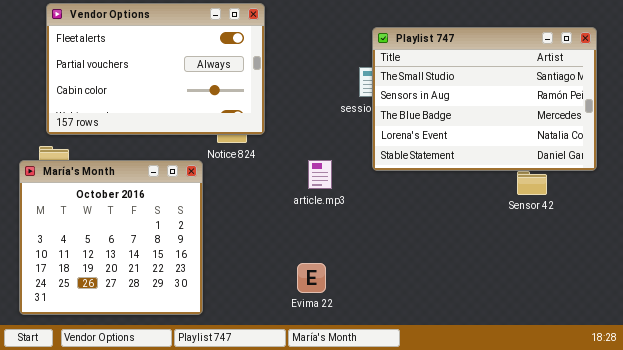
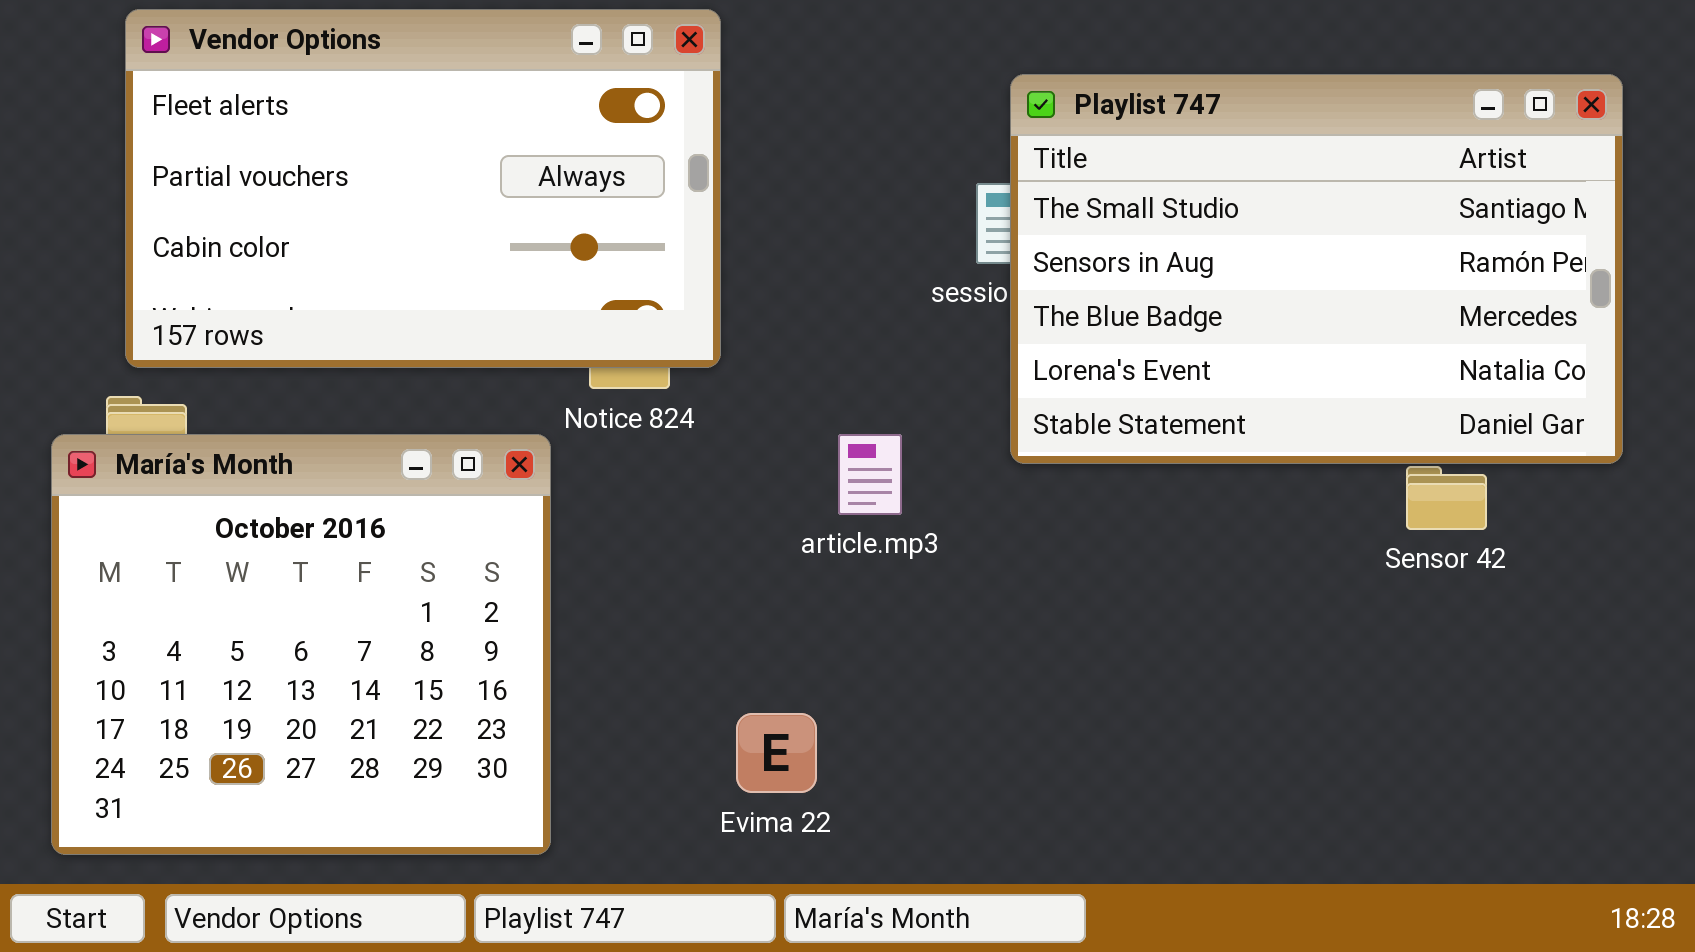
Evima 22: [297,263,326,293] -> [736,713,817,793], moved

